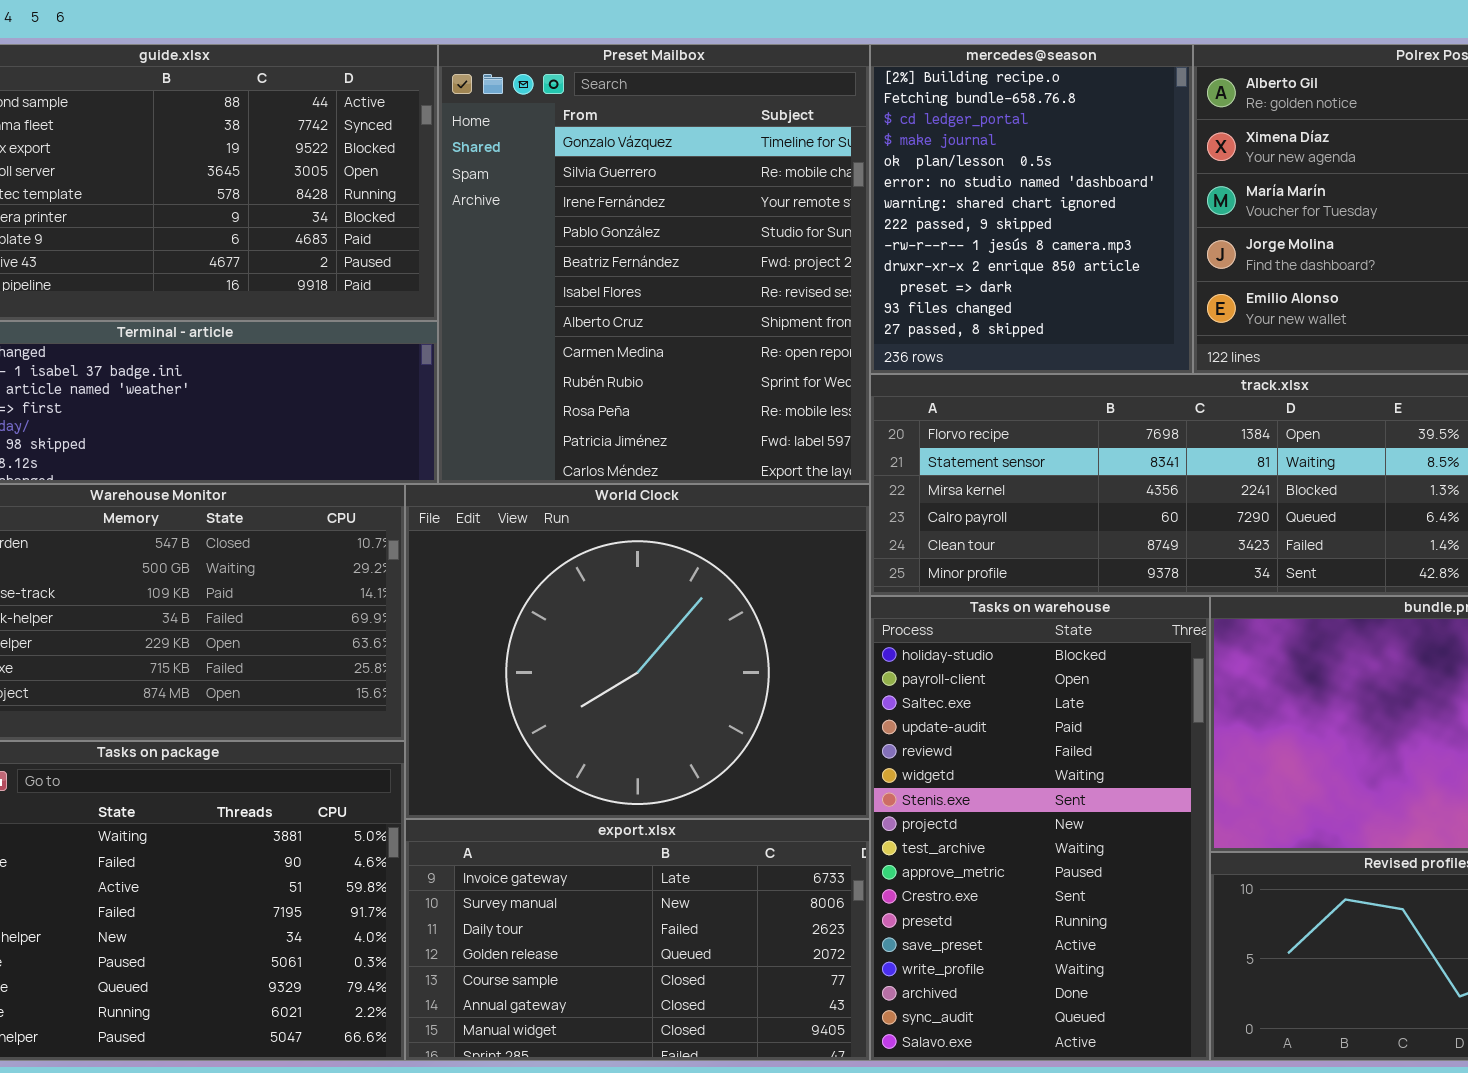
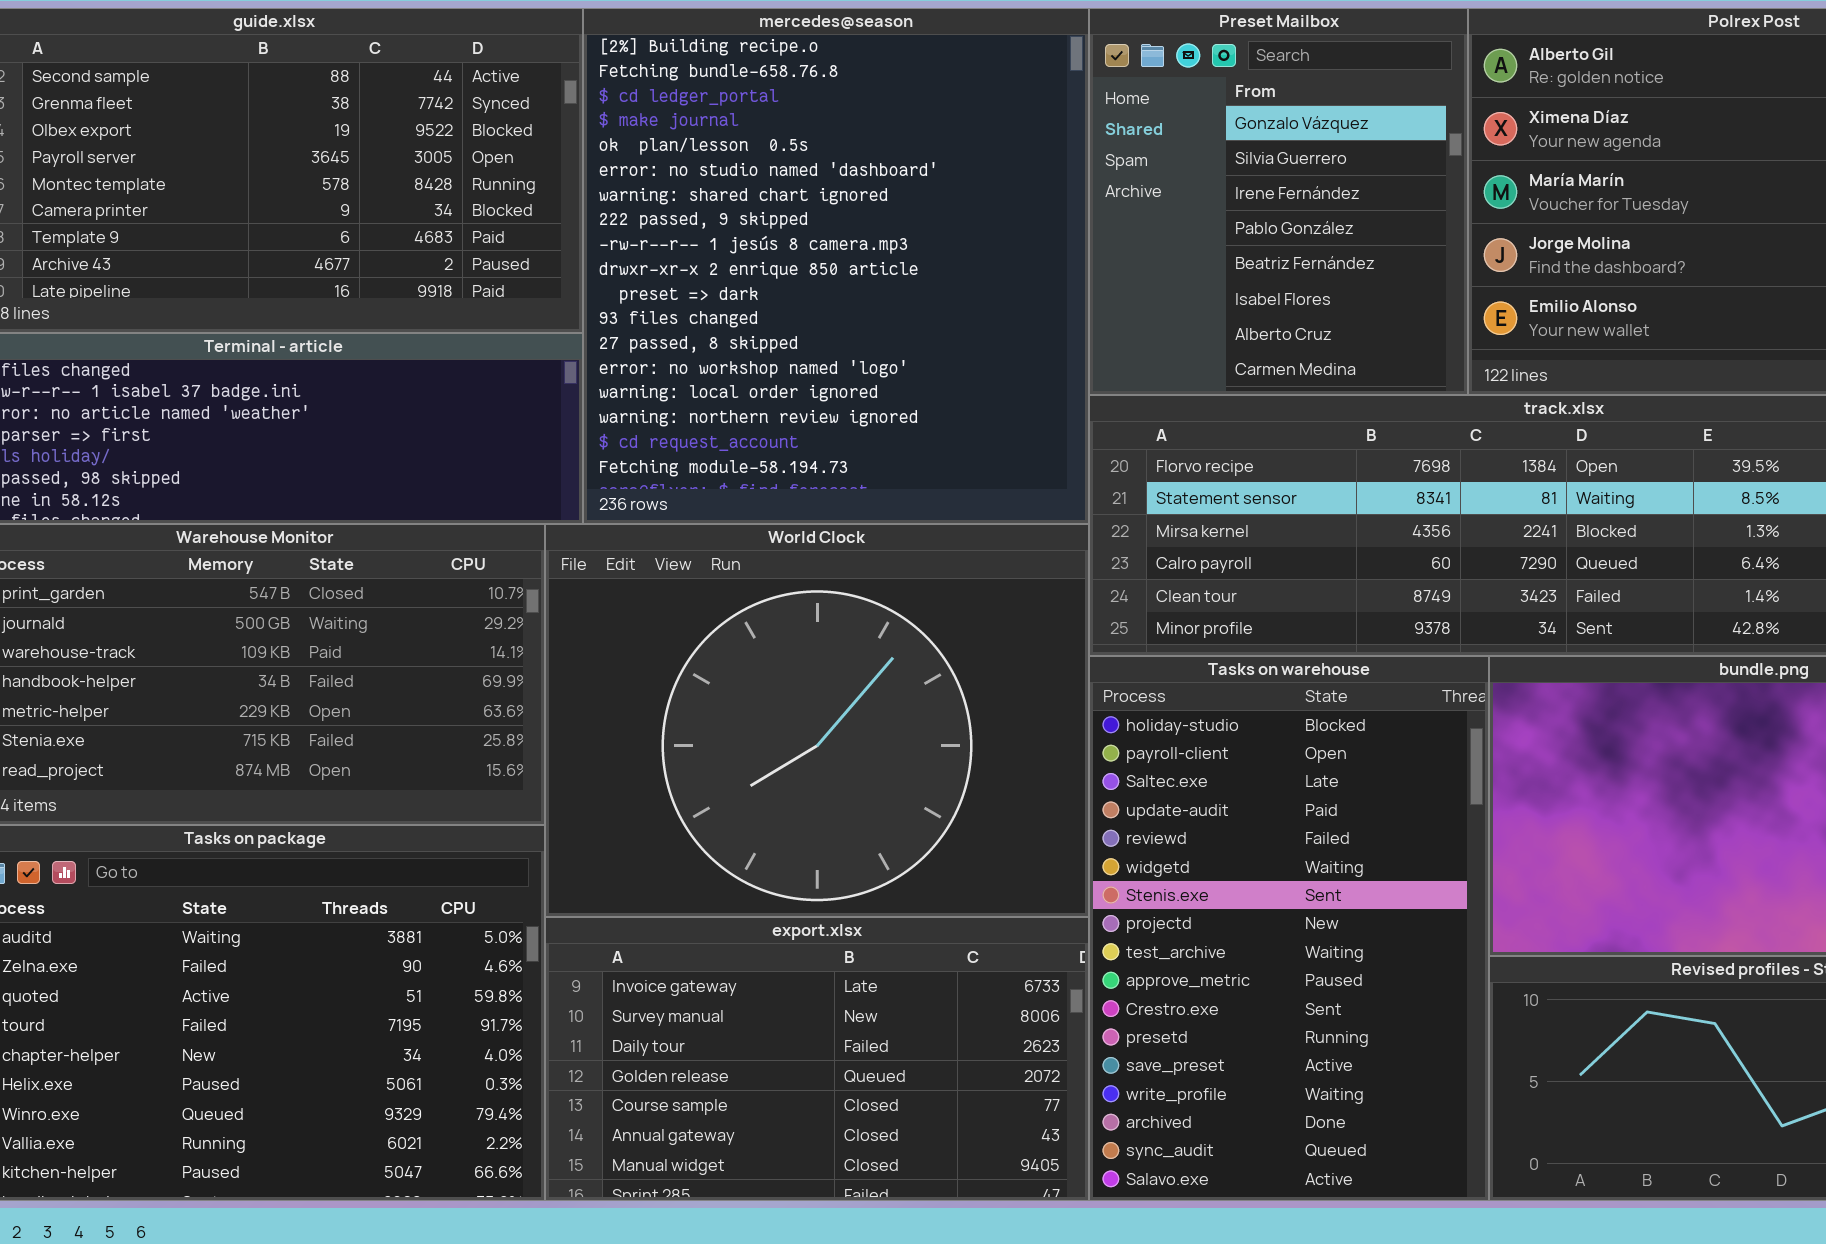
Preset Mailbox: [438,44,870,484] -> [1089,8,1468,395], moved, resized
mercedes@season: [870,44,1193,374] -> [583,8,1089,524], moved, resized

